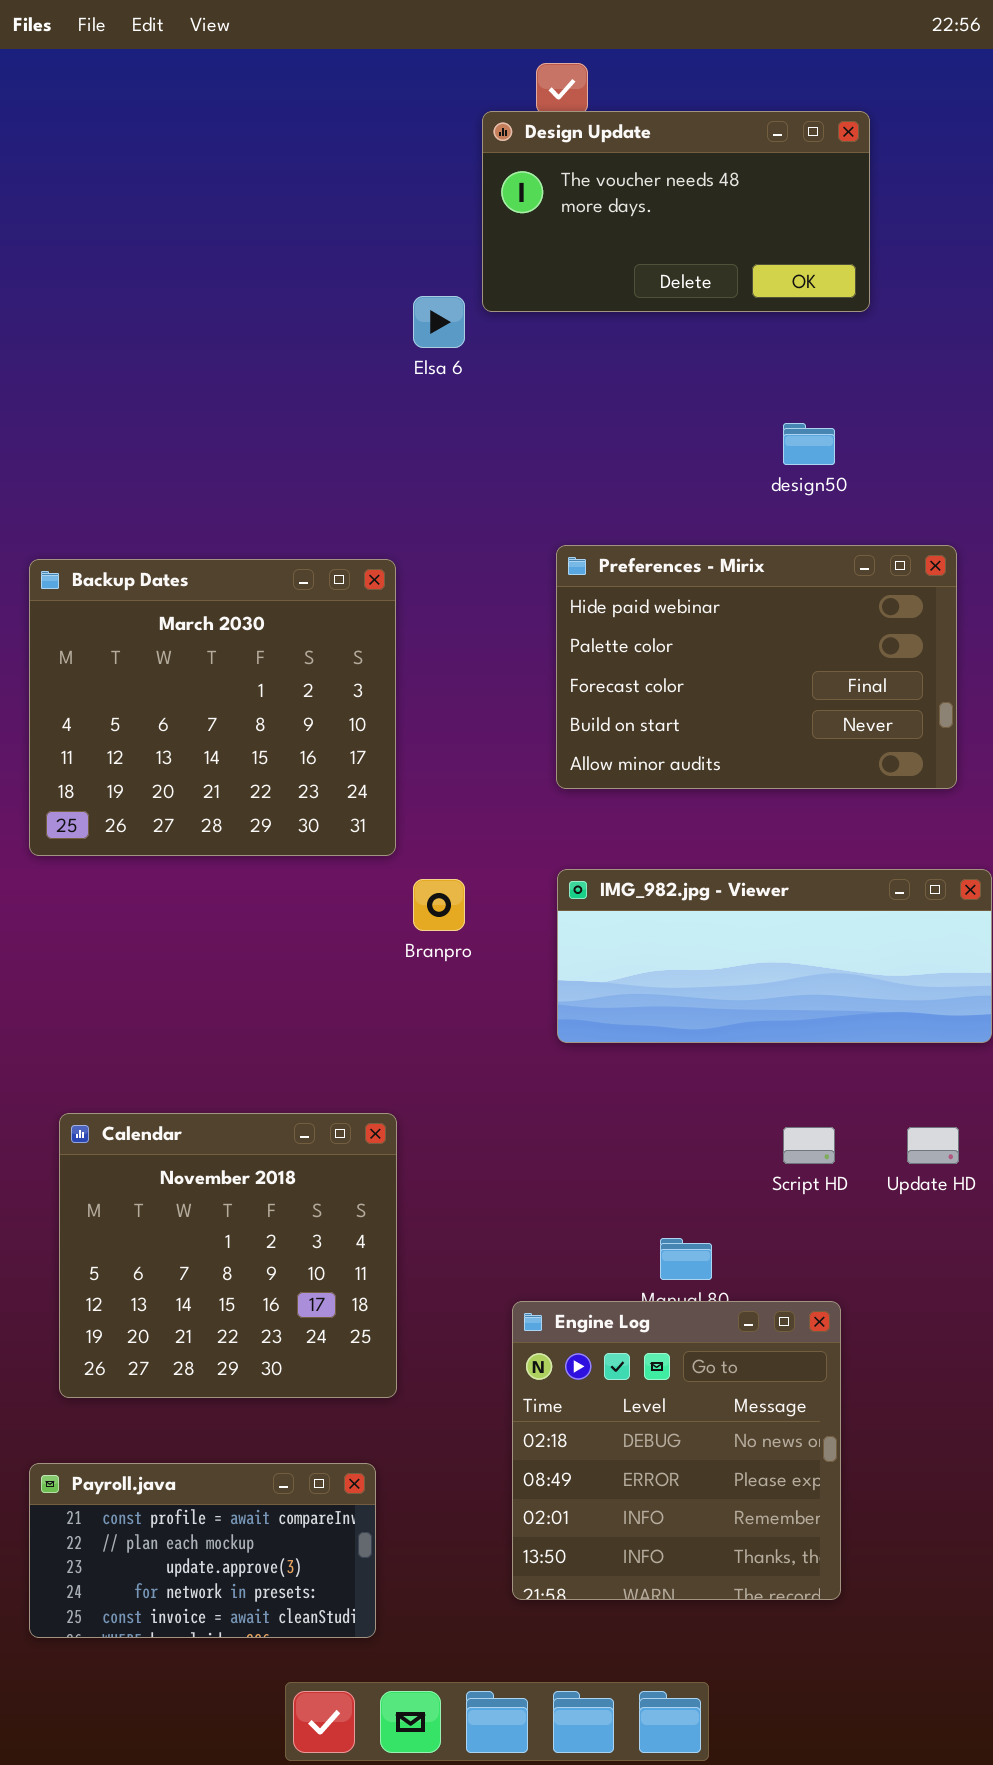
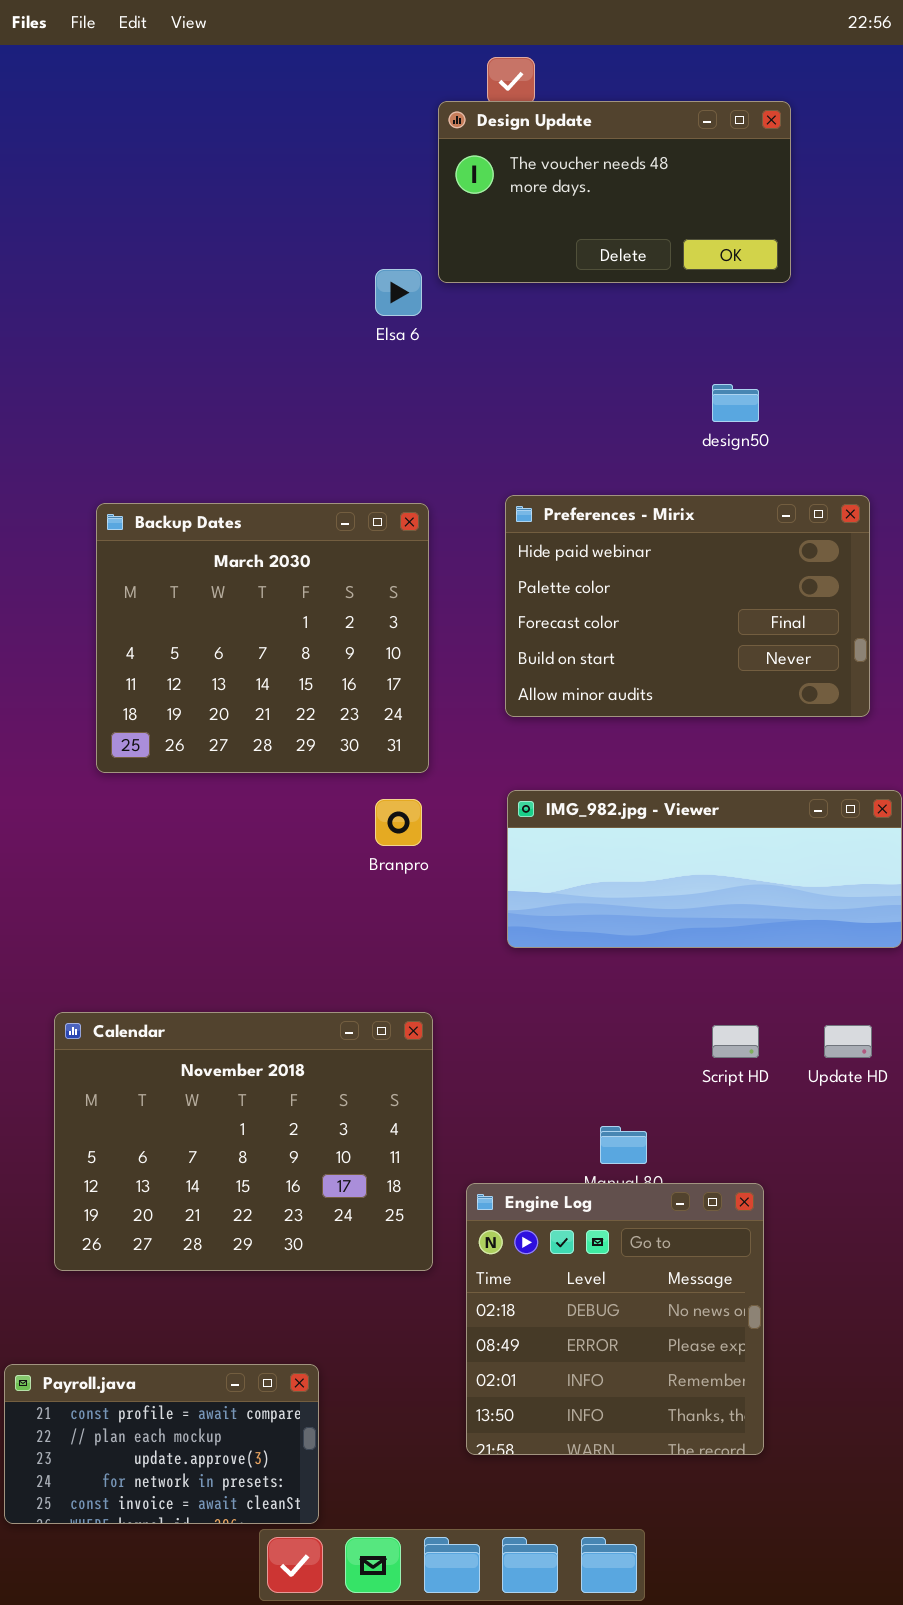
Backup Dates: [29,559,396,856] -> [96,503,429,773], moved
Calendar: [59,1113,397,1398] -> [54,1012,433,1271], resized
Payroll.java: [29,1463,376,1638] -> [4,1364,319,1524], moved

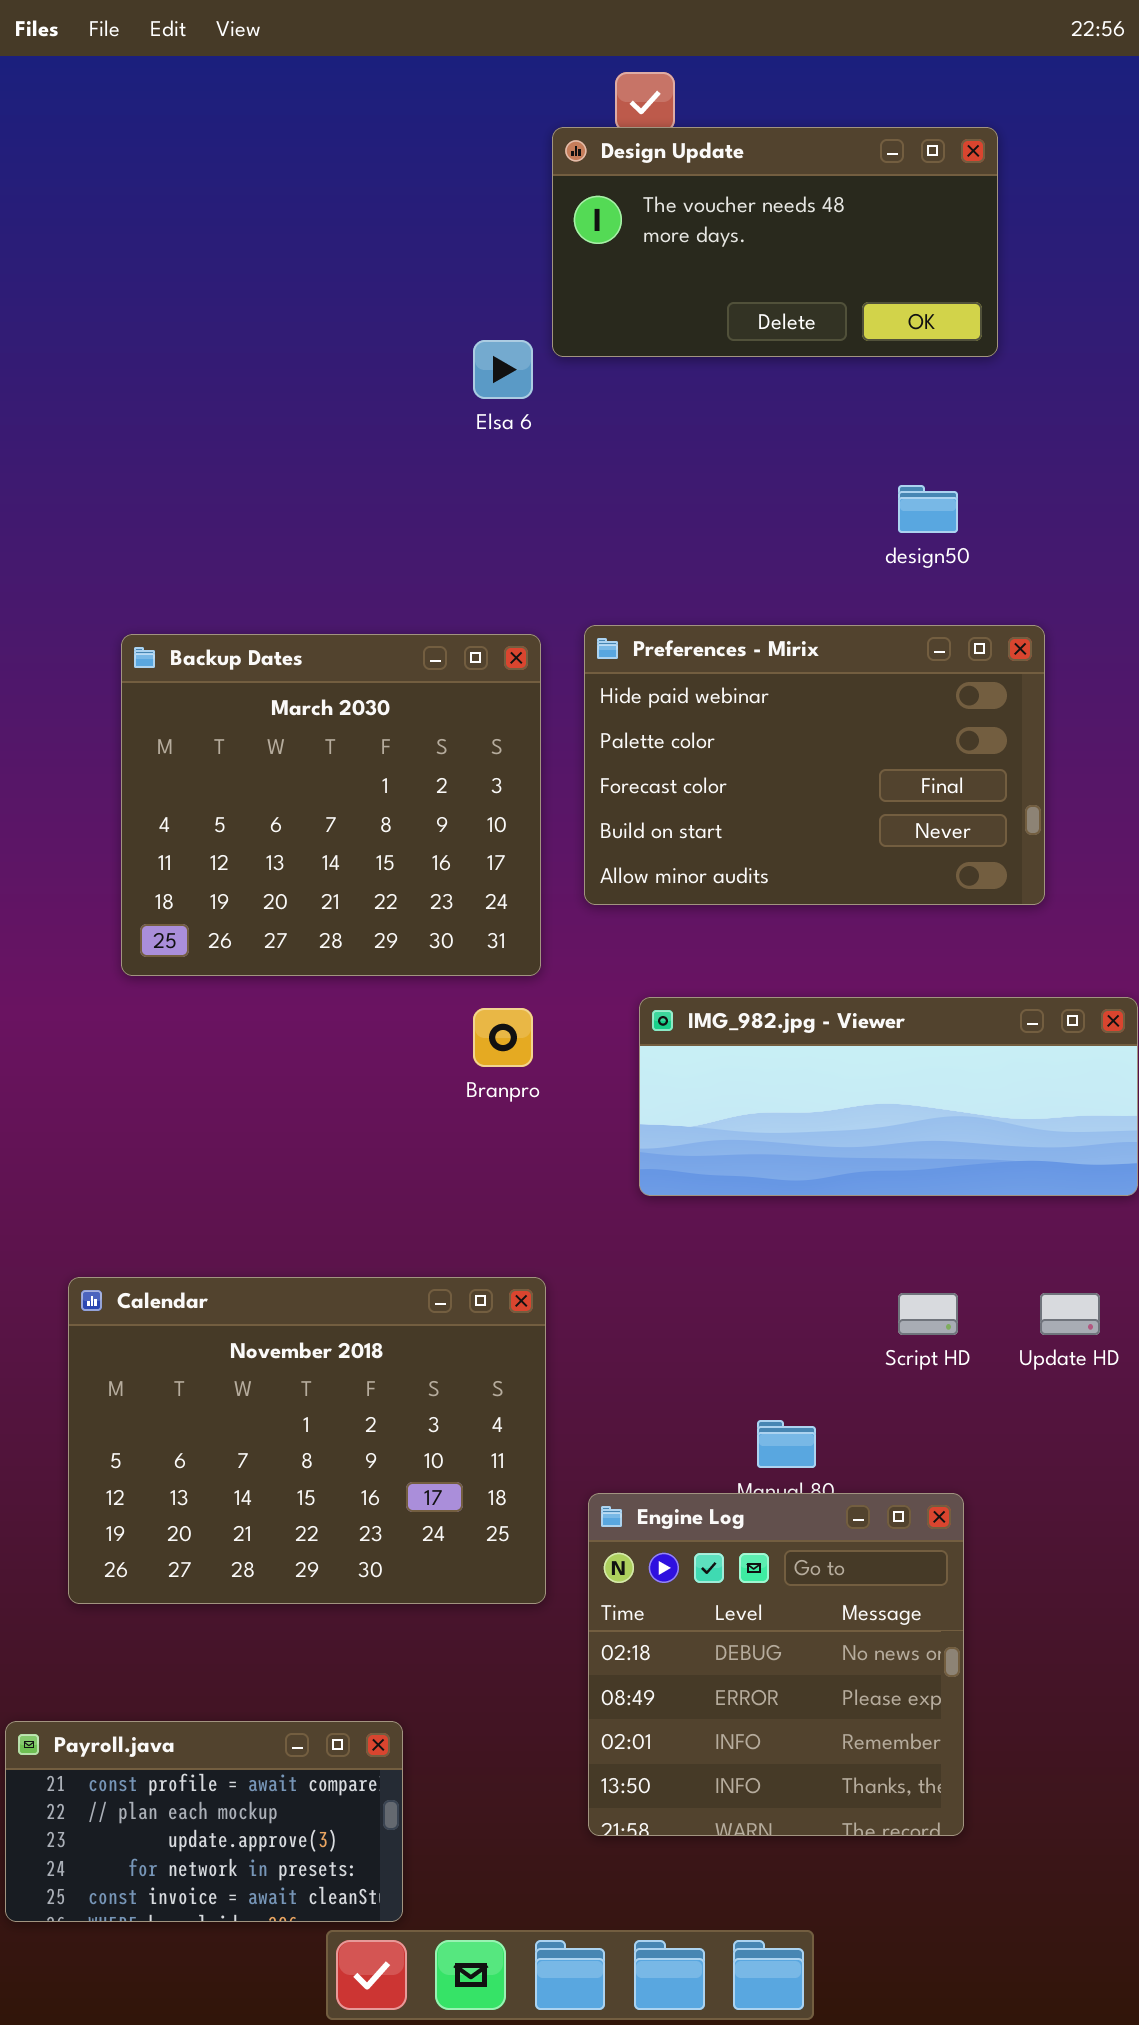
Preferences - Mirix: [505,495,870,717] -> [584,625,1045,905], moved

